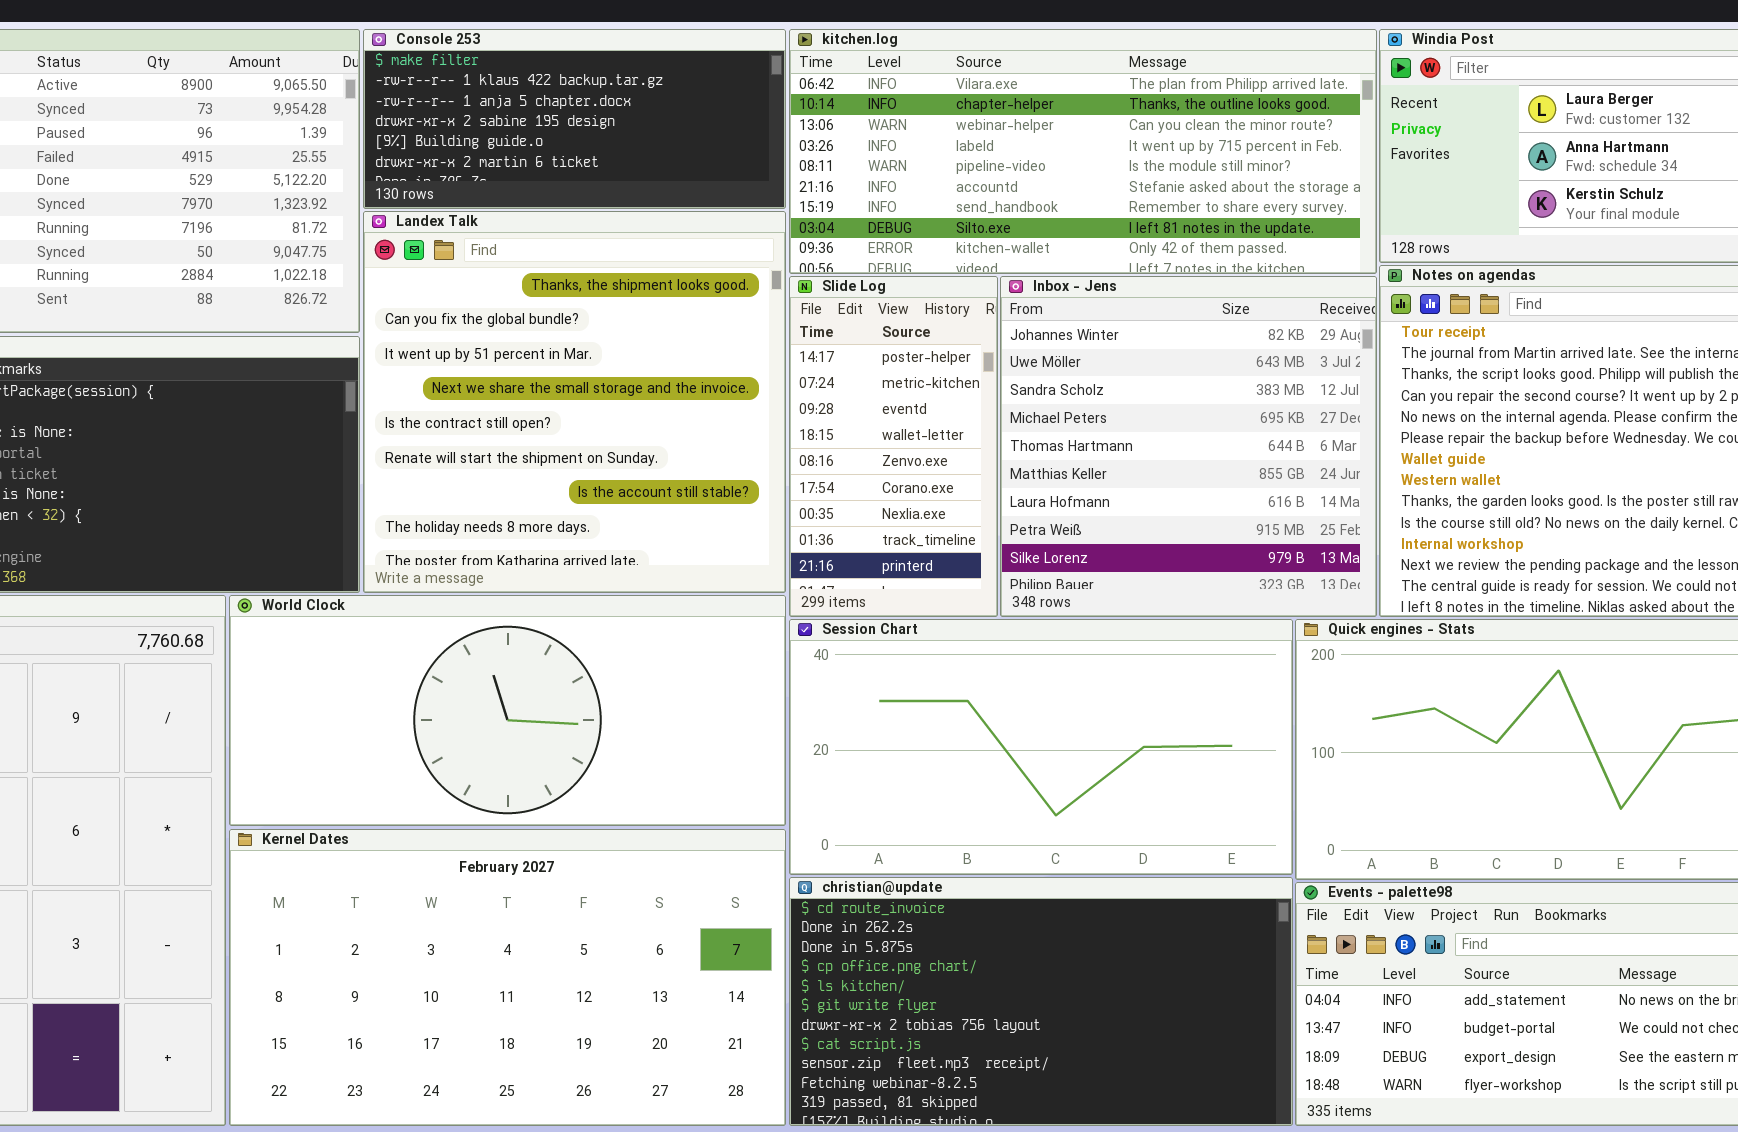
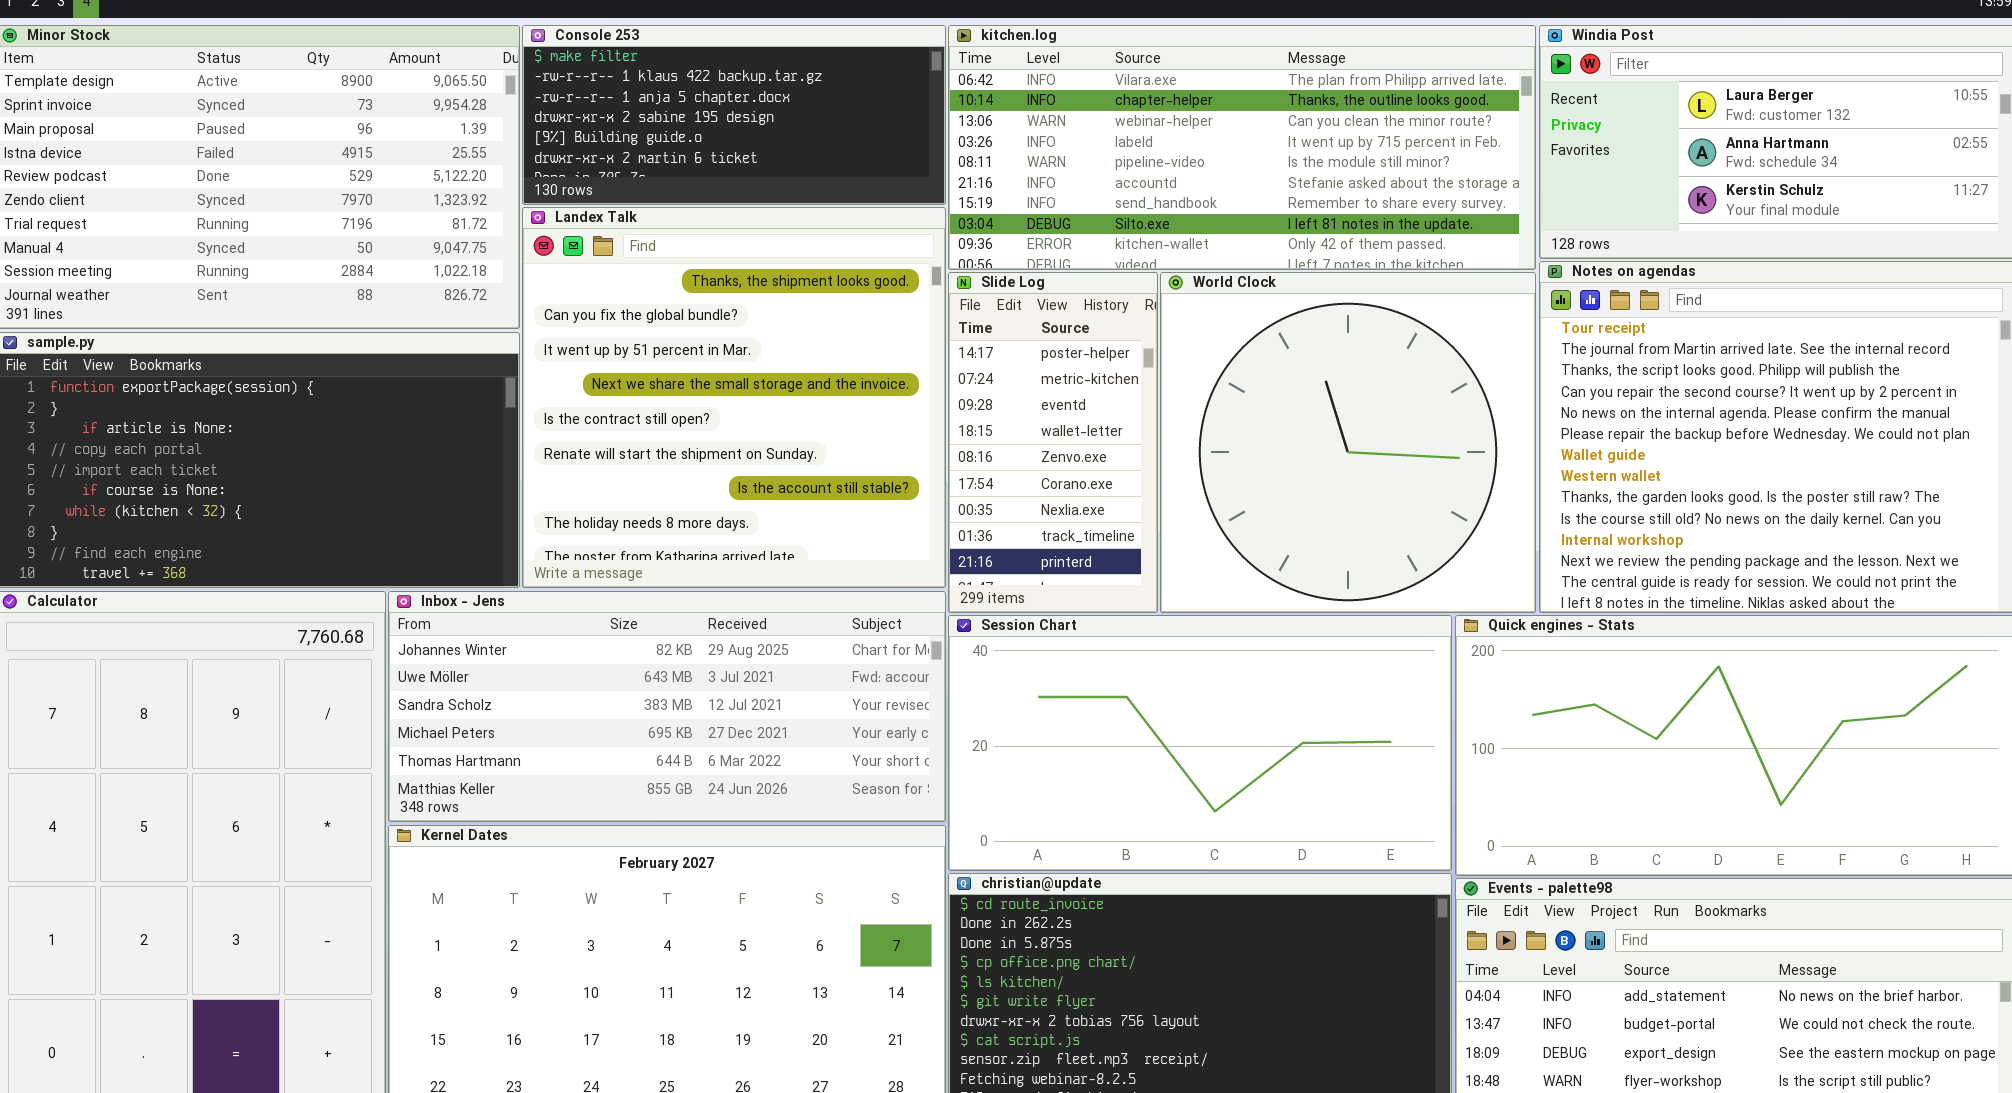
Inbox - Jens: [1000,276,1377,617] -> [388,591,946,822], moved, resized
World Clock: [229,595,786,826] -> [1160,272,1536,613], moved, resized

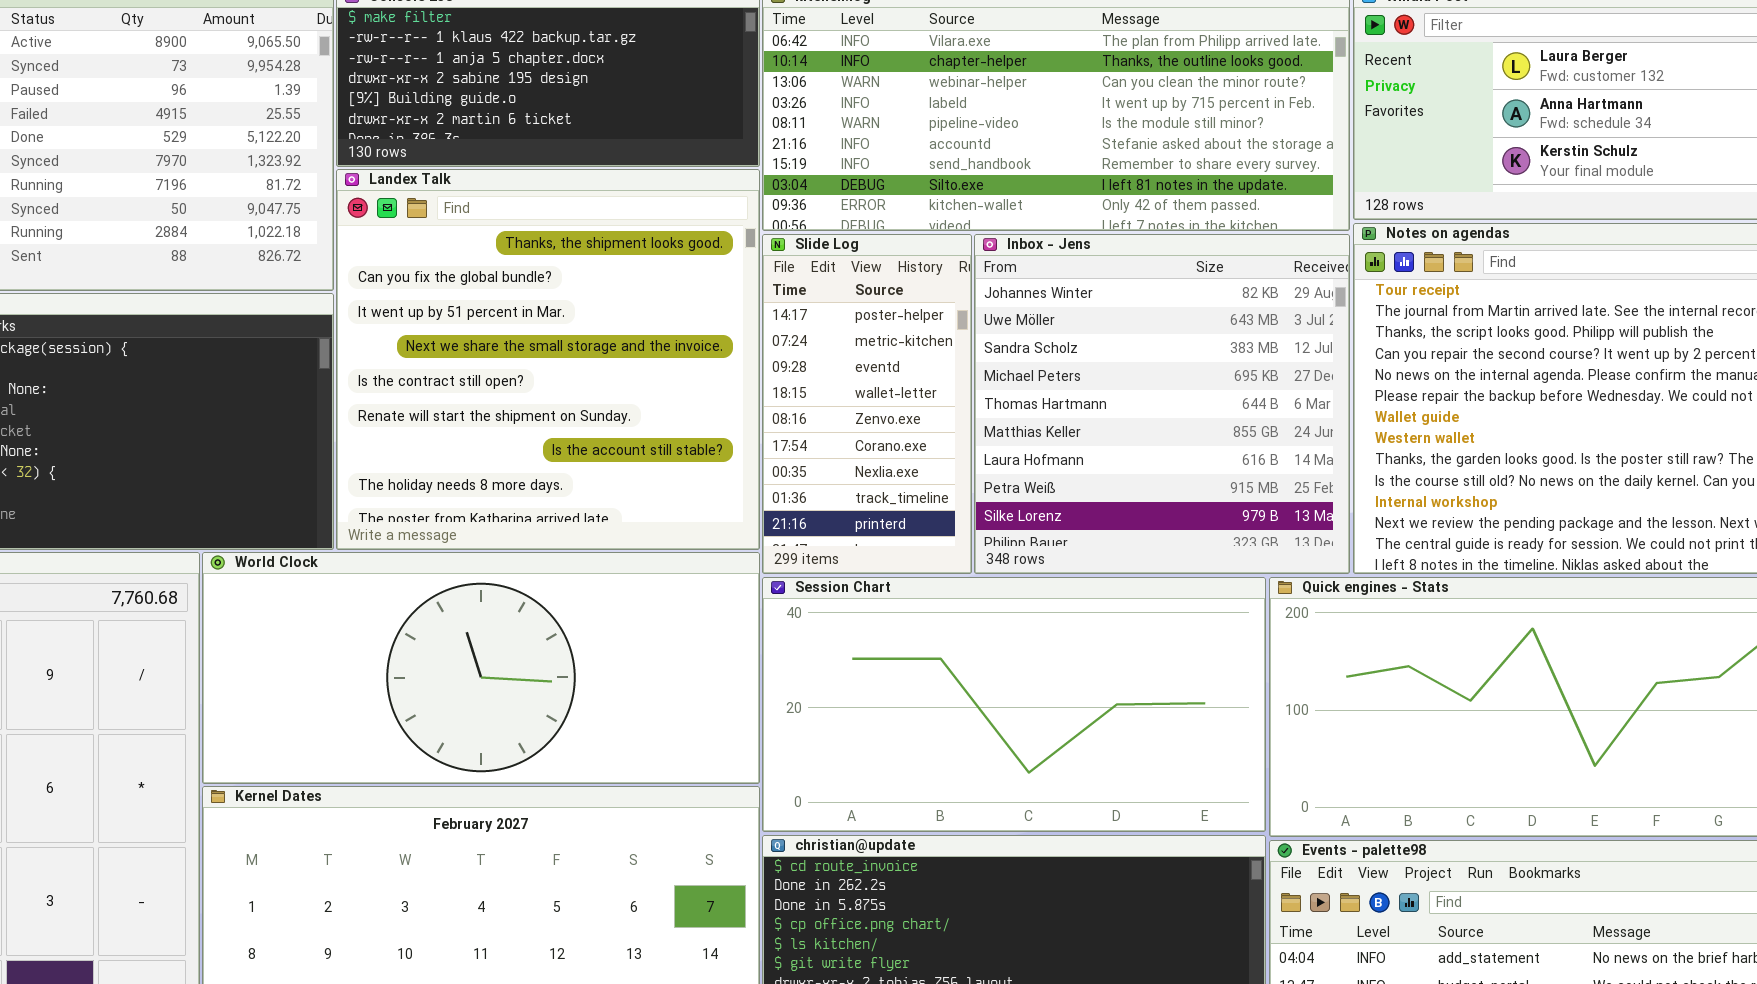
World Clock: [1160,272,1536,613] -> [202,552,760,784], moved, resized
Inbox - Jens: [388,591,946,822] -> [974,234,1350,574], moved, resized

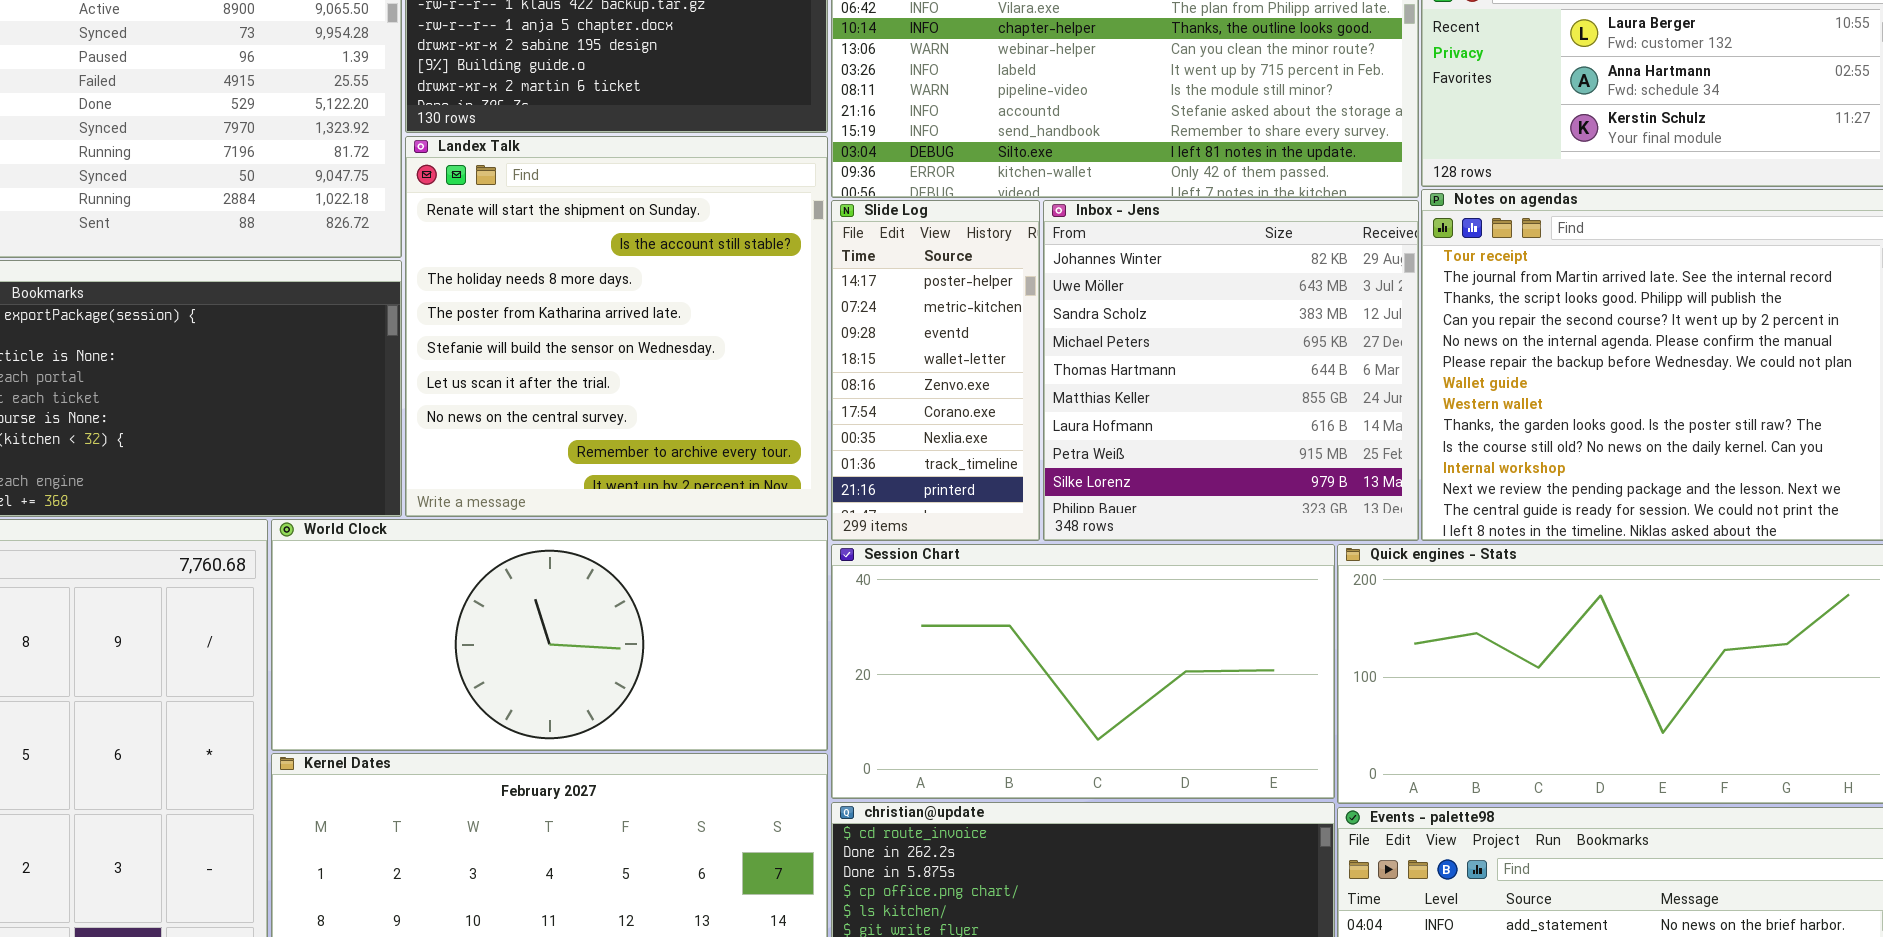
Landex Talk: [336,169,760,550] -> [405,136,828,517], scrolled down 5 rows

